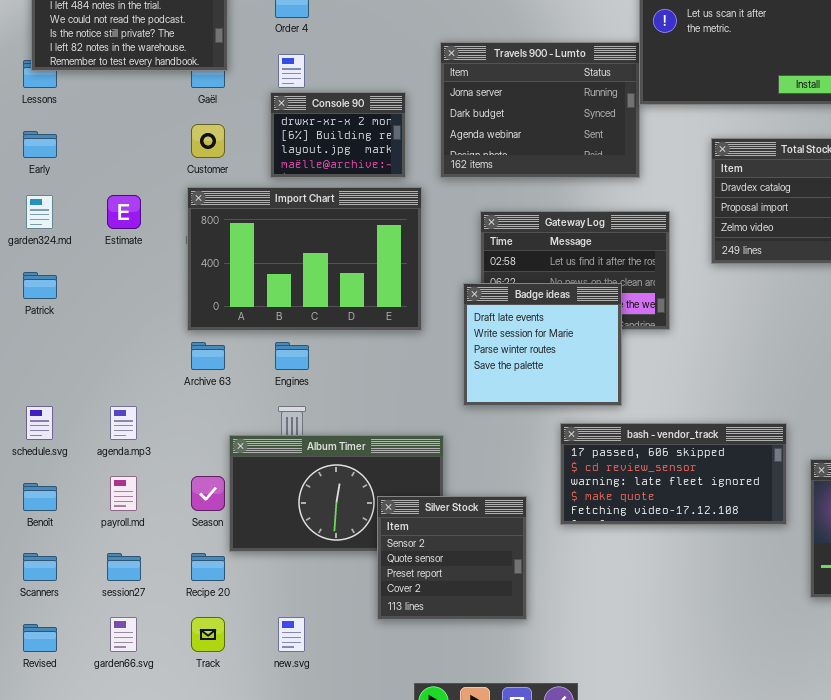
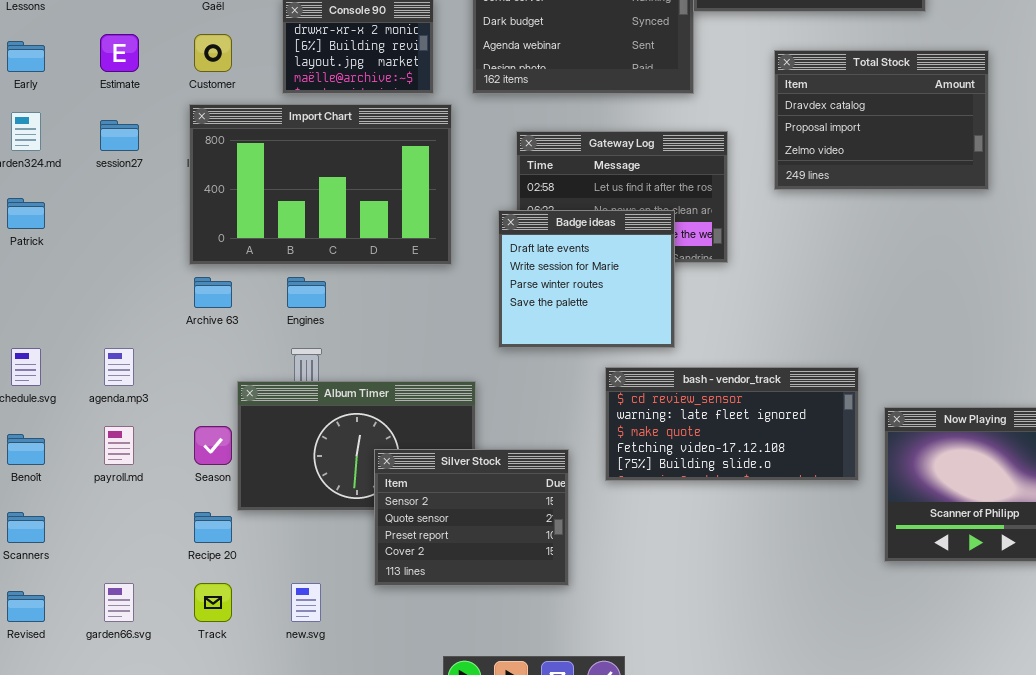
Estimate: [107,195,141,229] -> [100,34,139,72], moved
bash - vendor_track: [560,423,787,525] -> [605,367,859,481], scrolled down 1 row
Silver Stock: [377,496,527,620] -> [374,449,569,586], resized
session27: [107,553,141,581] -> [100,120,139,151], moved

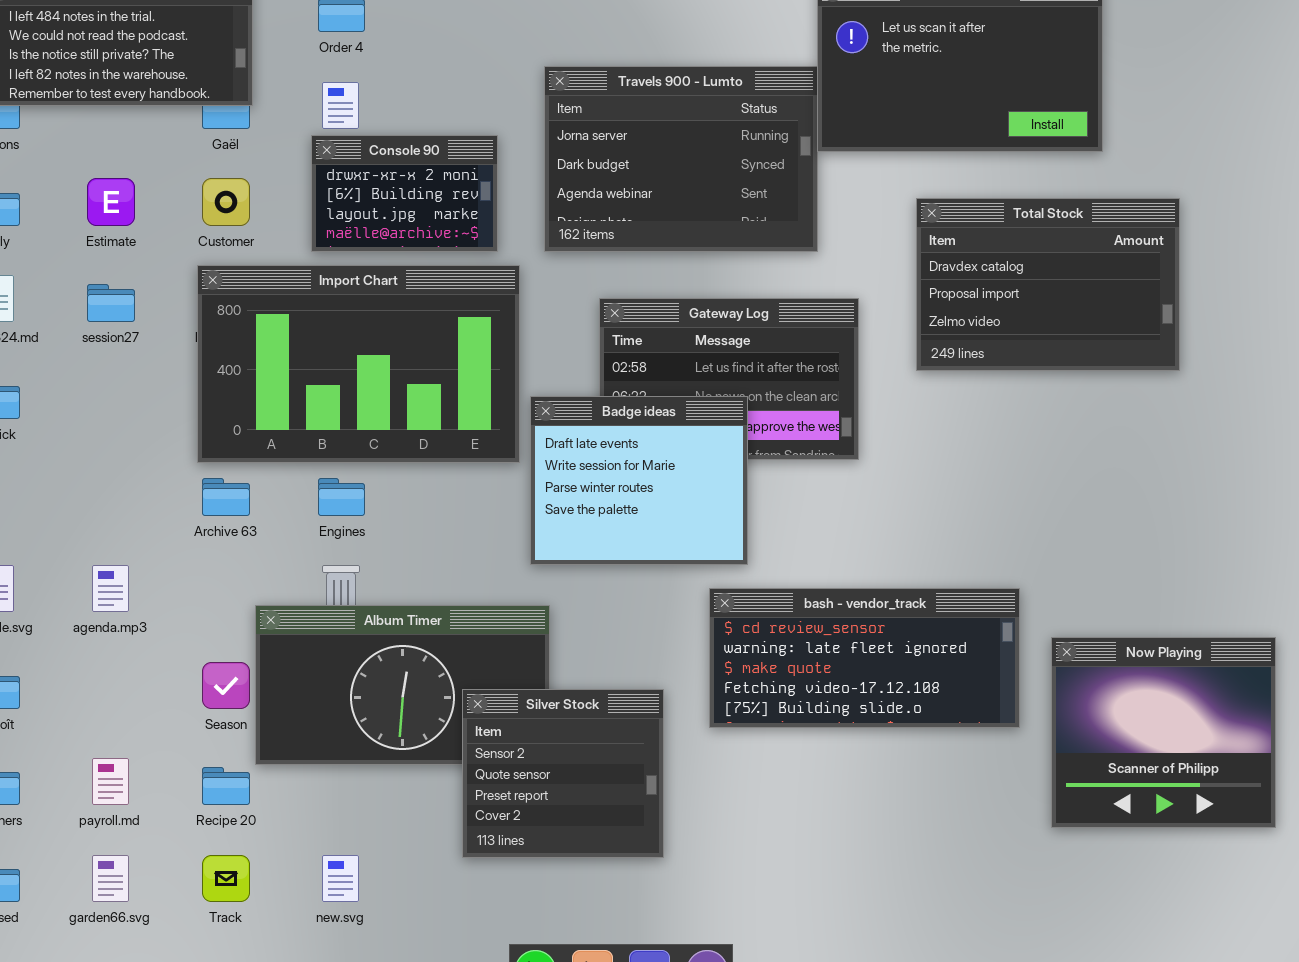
Badge ideas: [498,210,675,348] -> [530,396,748,565], moved
payroll.md: [104,426,134,465] -> [92,758,129,805], moved
Silver Stock: [374,449,569,586] -> [462,689,664,858], resized

